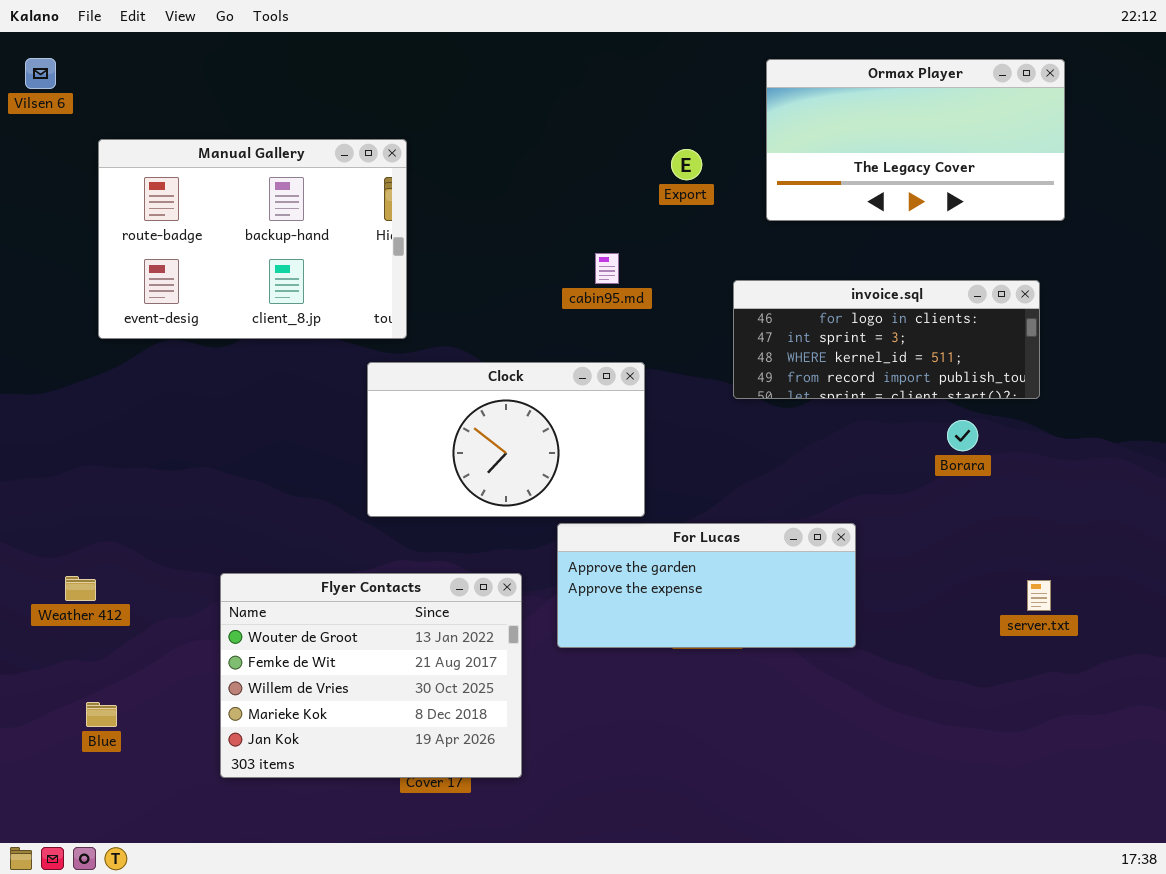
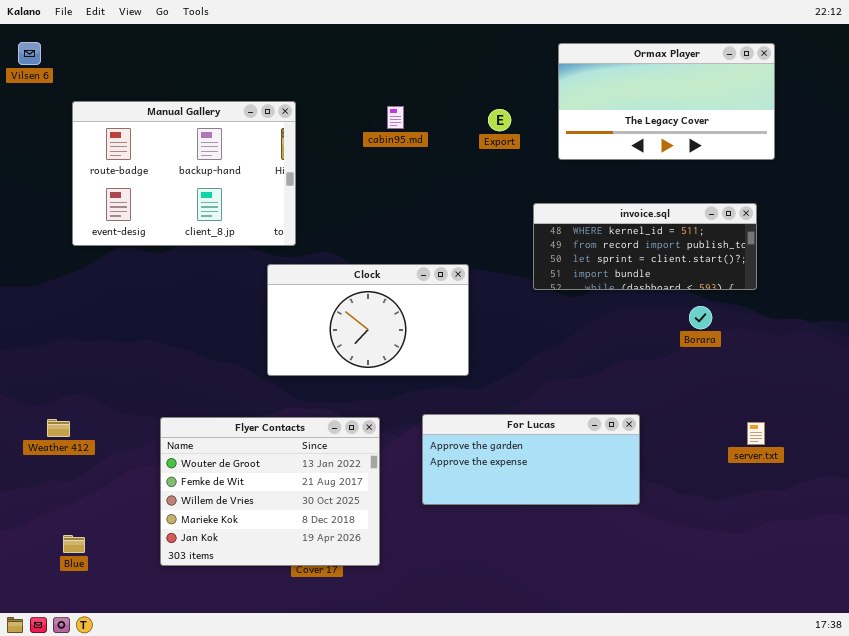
cabin95.md: [595,253,619,284] -> [387,106,404,129], moved
invoice.sql: [733,280,1040,399] -> [533,203,757,290], scrolled down 2 rows
For Lucas: [557,523,856,648] -> [422,414,640,505], moved
Blue: [86,702,117,727] -> [63,535,85,553], moved

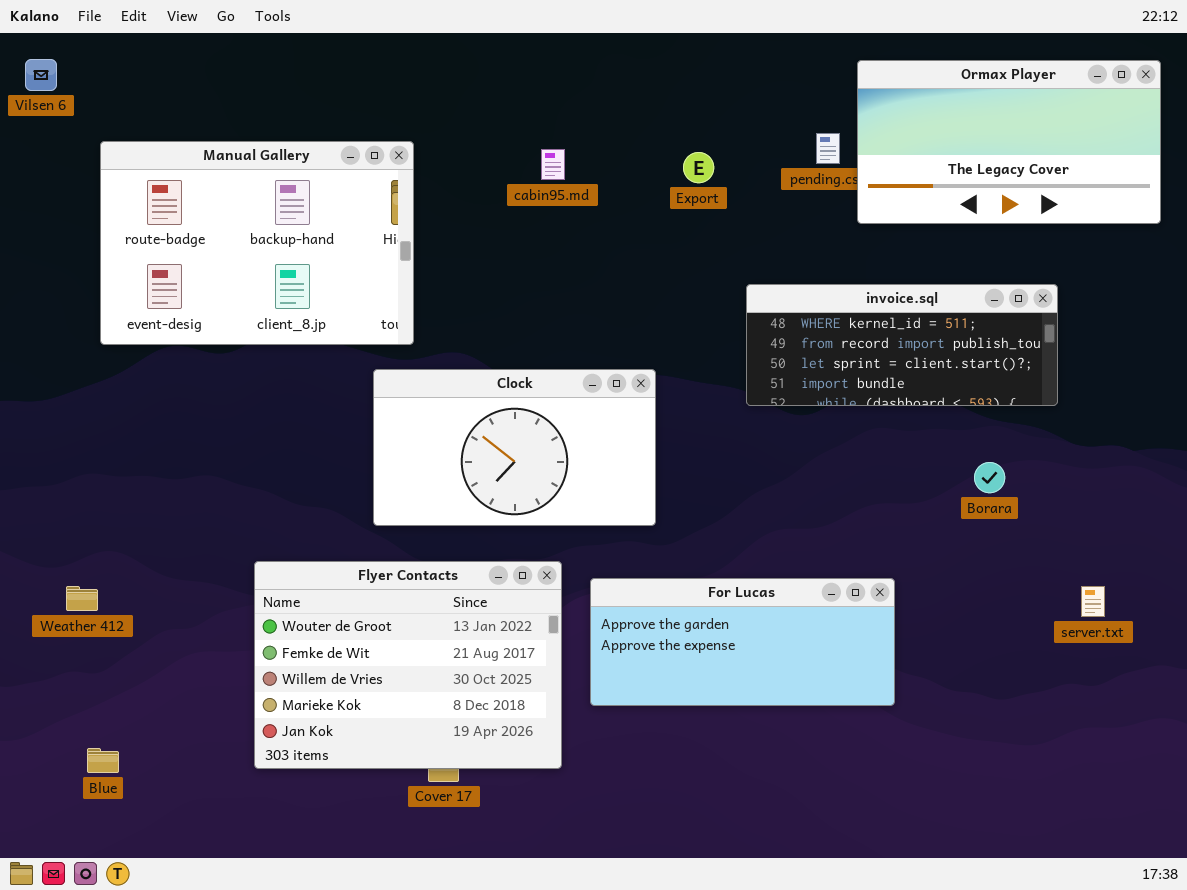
Ormax Player: [558,43,775,160] -> [857,60,1161,224], moved
Borara: [689,306,712,329] -> [974,462,1005,493], moved
Flyer Contacts: [160,417,380,566] -> [254,561,562,769], moved
server.txt: [747,422,765,445] -> [1081,586,1105,617], moved

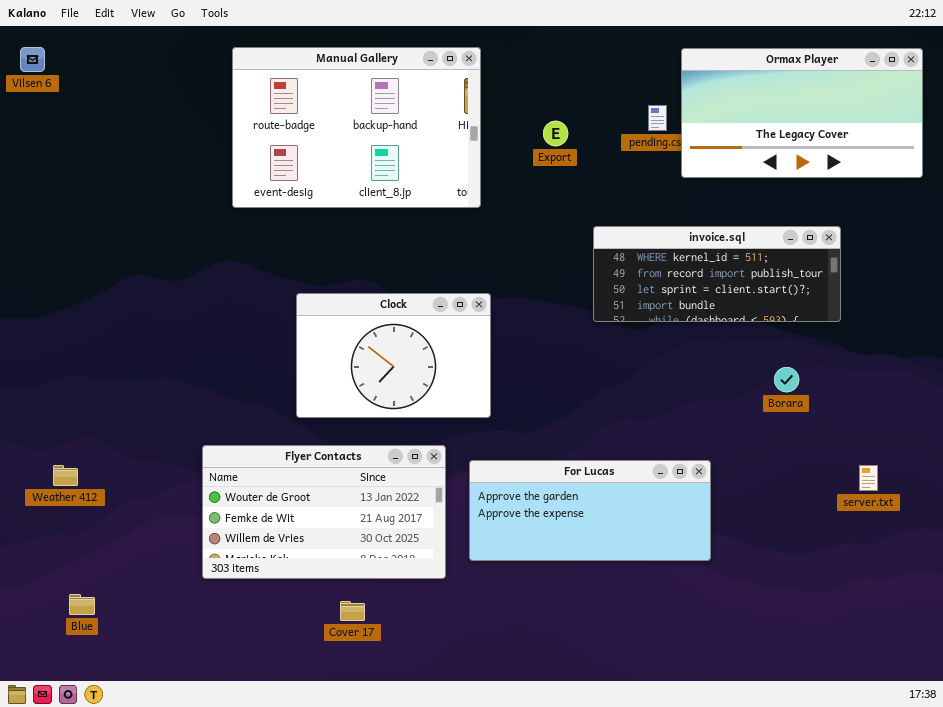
Manual Gallery: [100,141,414,345] -> [232,47,481,208], moved
Clock: [373,369,656,526] -> [296,293,491,418], resized
Flyer Contacts: [254,561,562,769] -> [202,445,446,579], resized

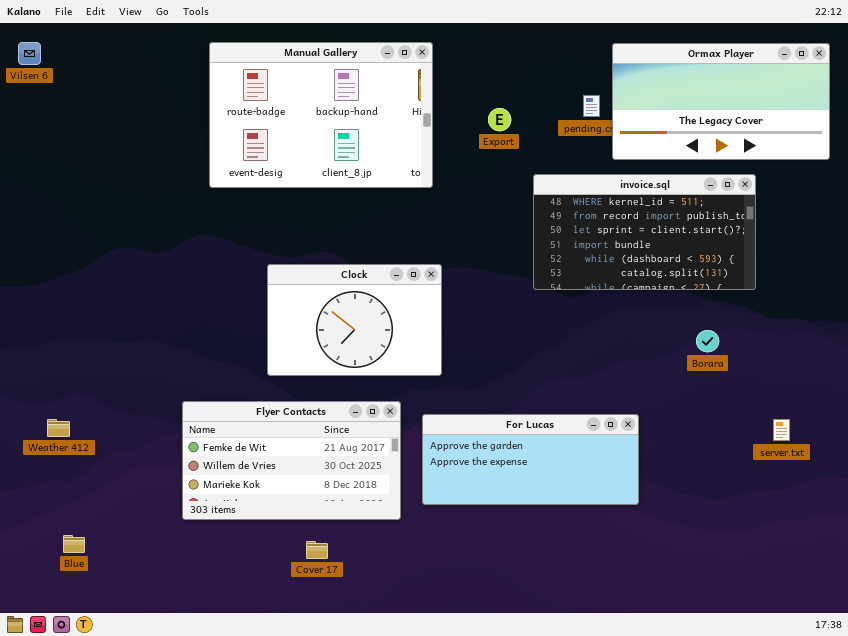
invoice.sql: [593,226,841,322] -> [533,174,756,290], resized
Flyer Contacts: [202,445,446,579] -> [182,401,401,520], scrolled down 1 row

